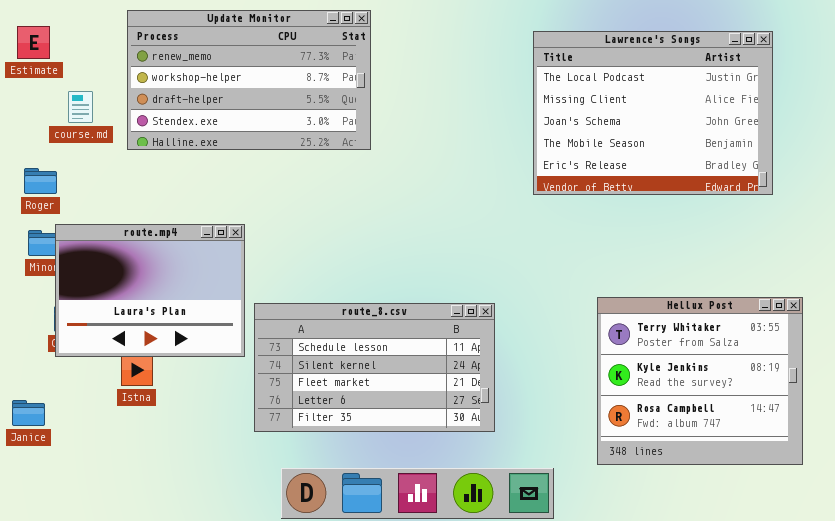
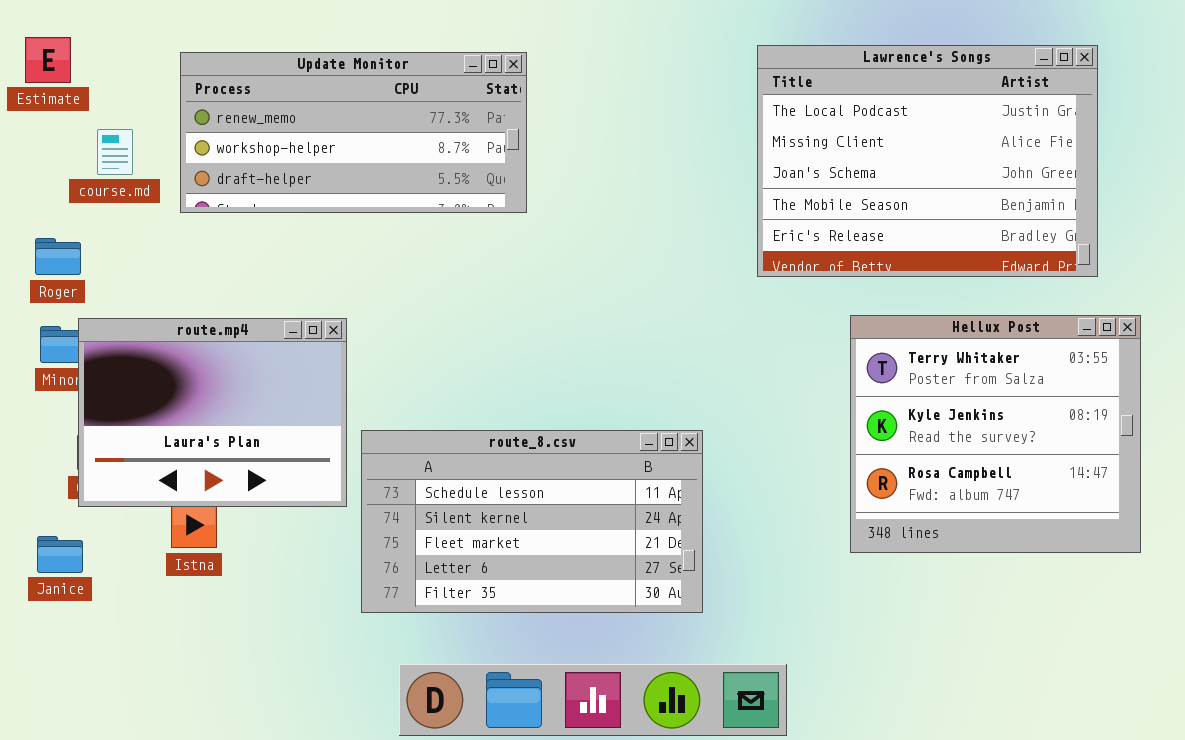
Update Monitor: [127,10,371,150] -> [180,52,527,213], resized
Hellux Post: [597,297,803,465] -> [850,315,1141,553], moved
Janice: [12,400,45,426] -> [37,536,83,573], moved

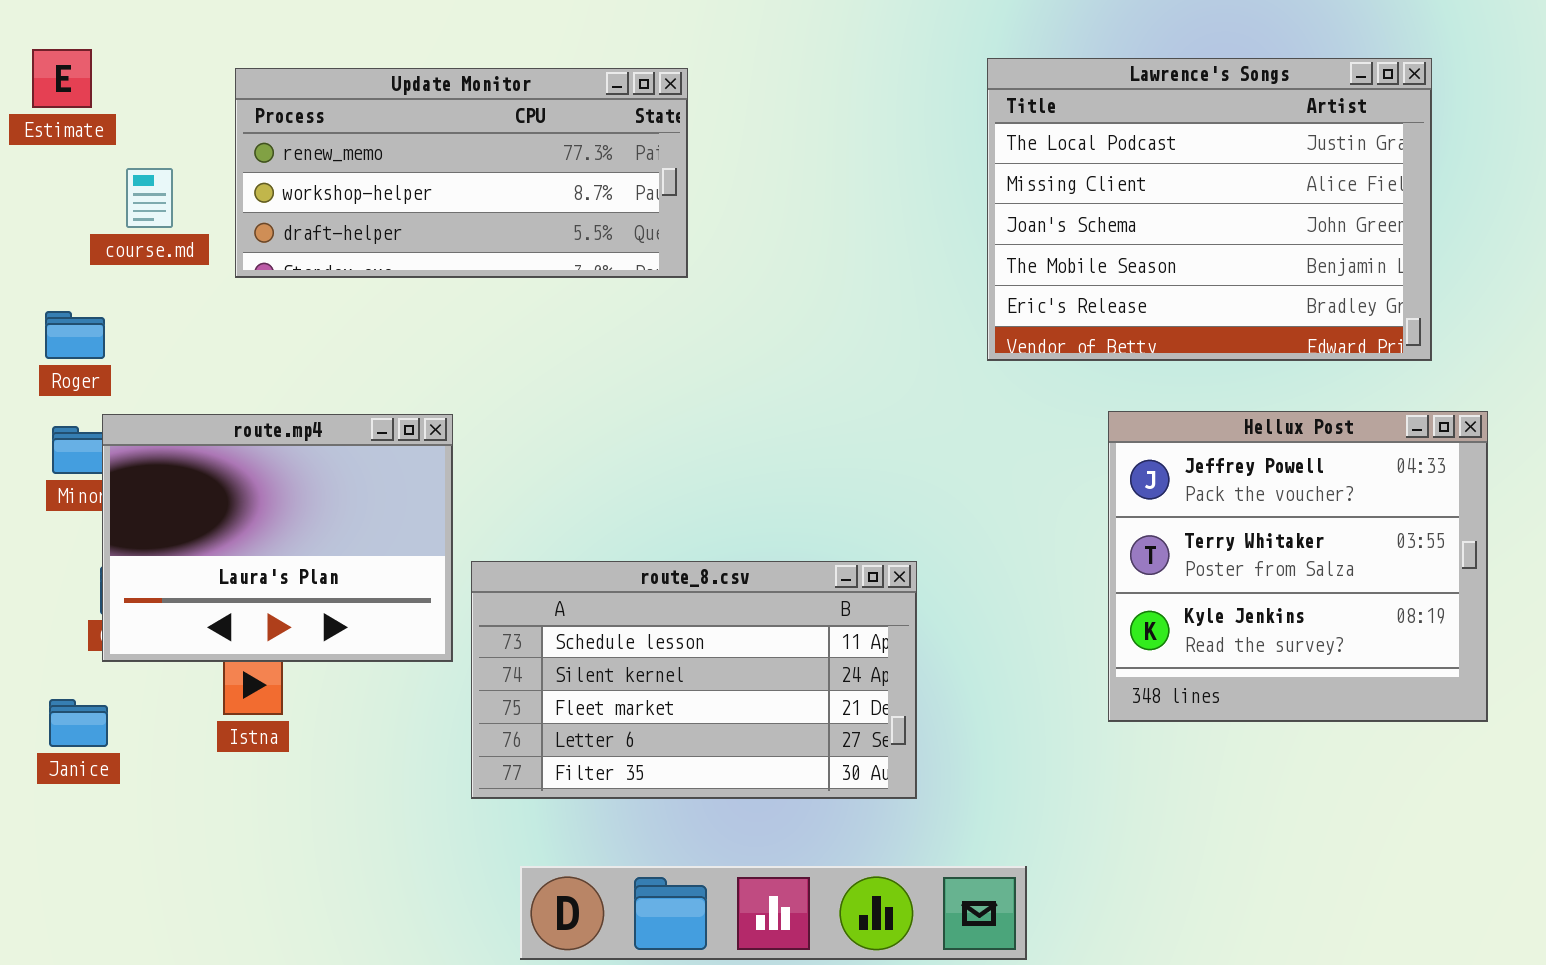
Hellux Post: [850,315,1141,553] -> [1108,411,1488,722], scrolled up 1 row

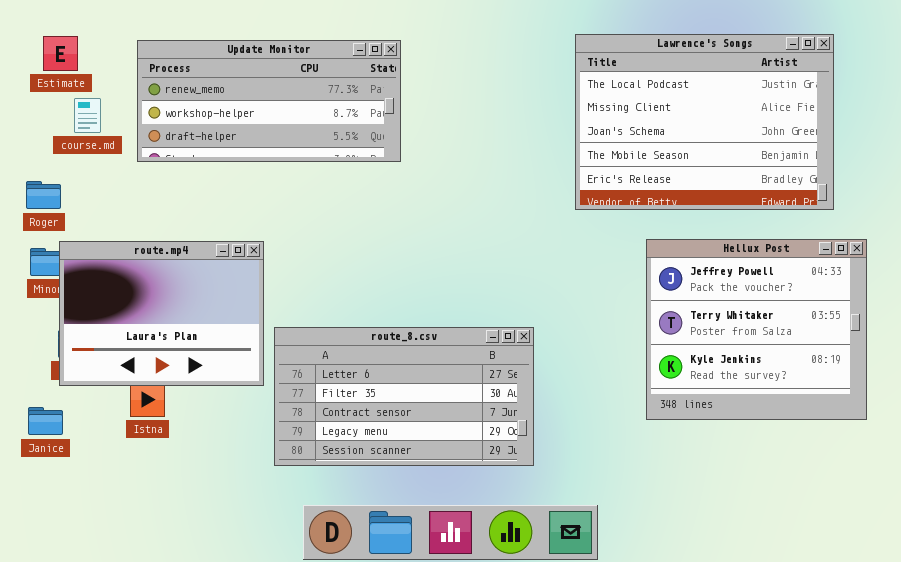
Estimate: [32,49,92,108] -> [43,36,78,71], moved
route_8.csv: [471,561,917,799] -> [274,327,534,466], scrolled down 3 rows

